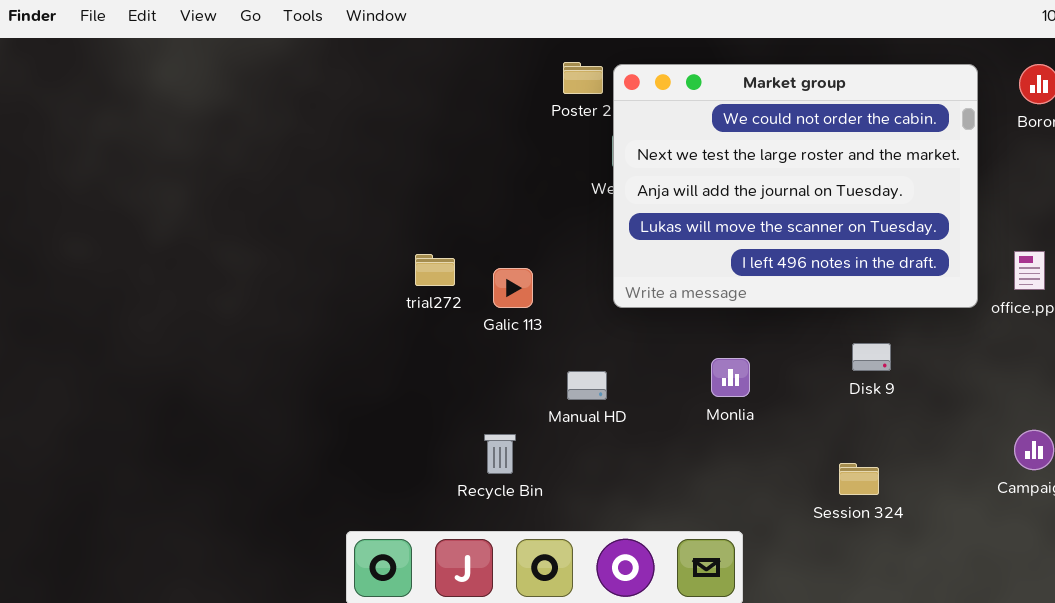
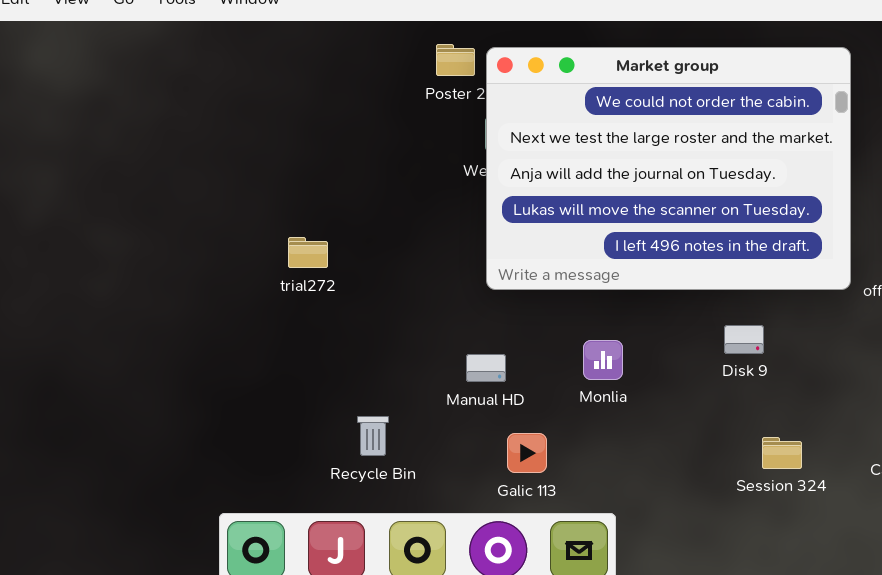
Galic 113: [493,268,533,308] -> [507,433,547,473], moved
Manual HD: [567,371,607,400] -> [466,354,506,382], moved
Session 324: [839,463,879,495] -> [762,437,802,469], moved

